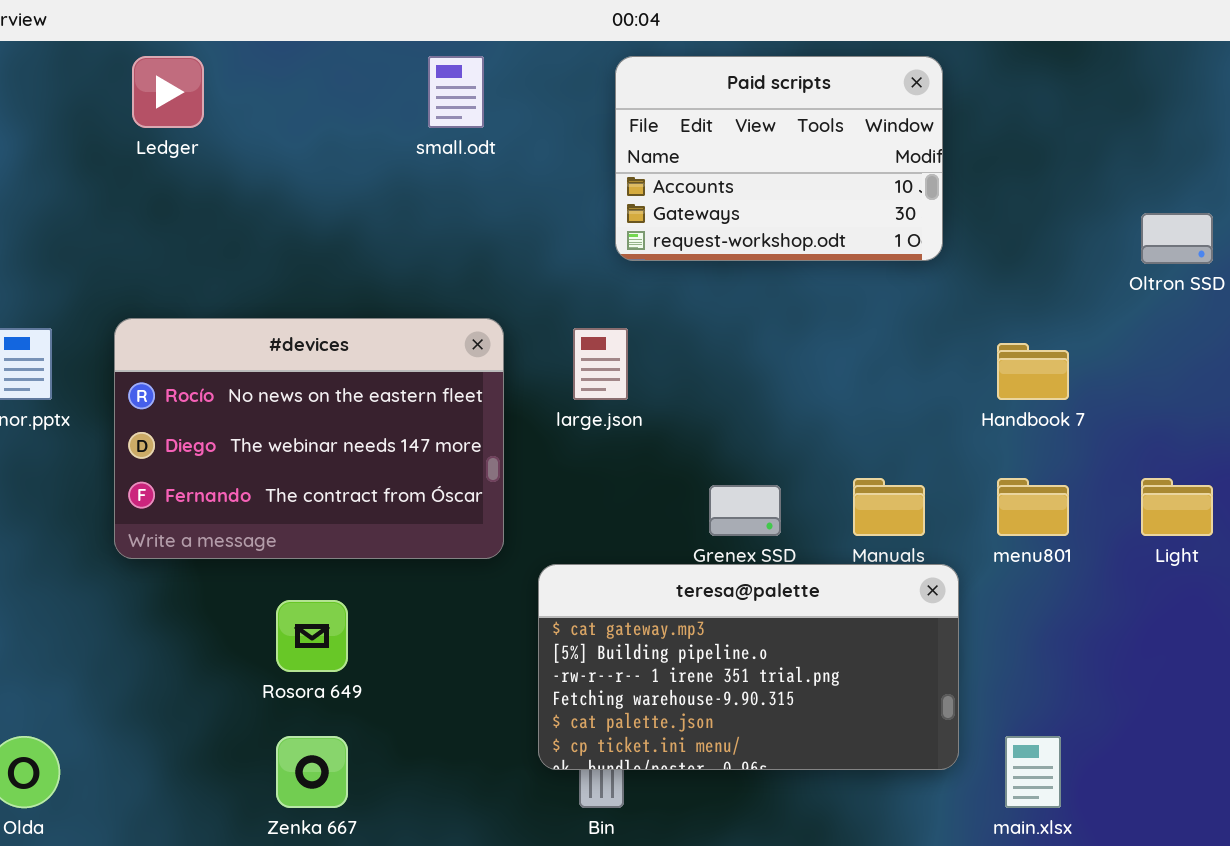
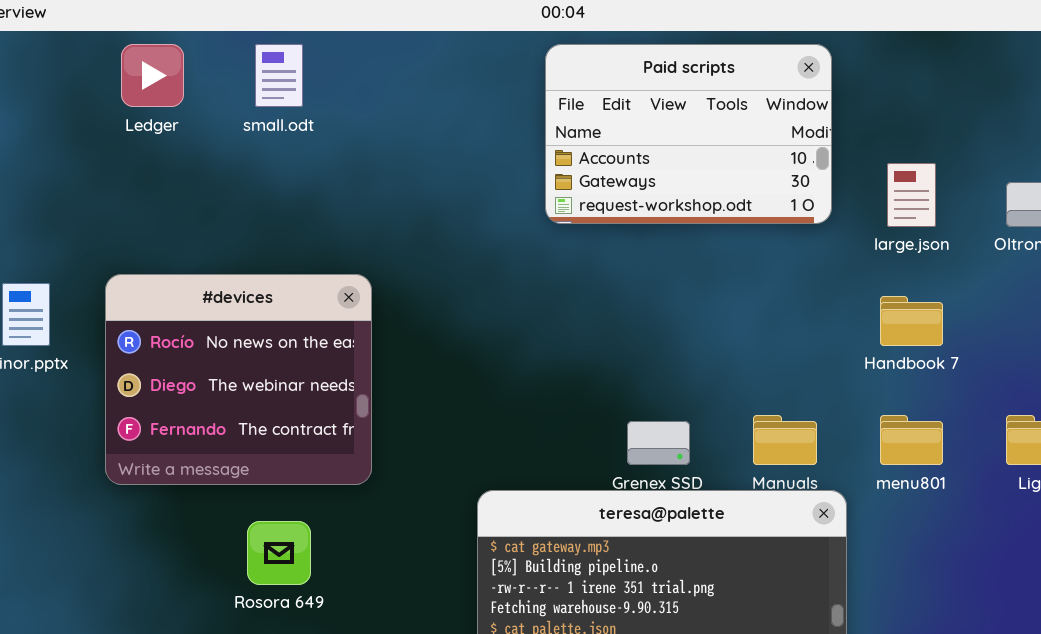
small.odt: [428,56,484,128] -> [255,44,303,107], moved
#devices: [114,318,504,559] -> [105,274,372,485], resized
large.json: [573,328,628,400] -> [887,163,936,227], moved

